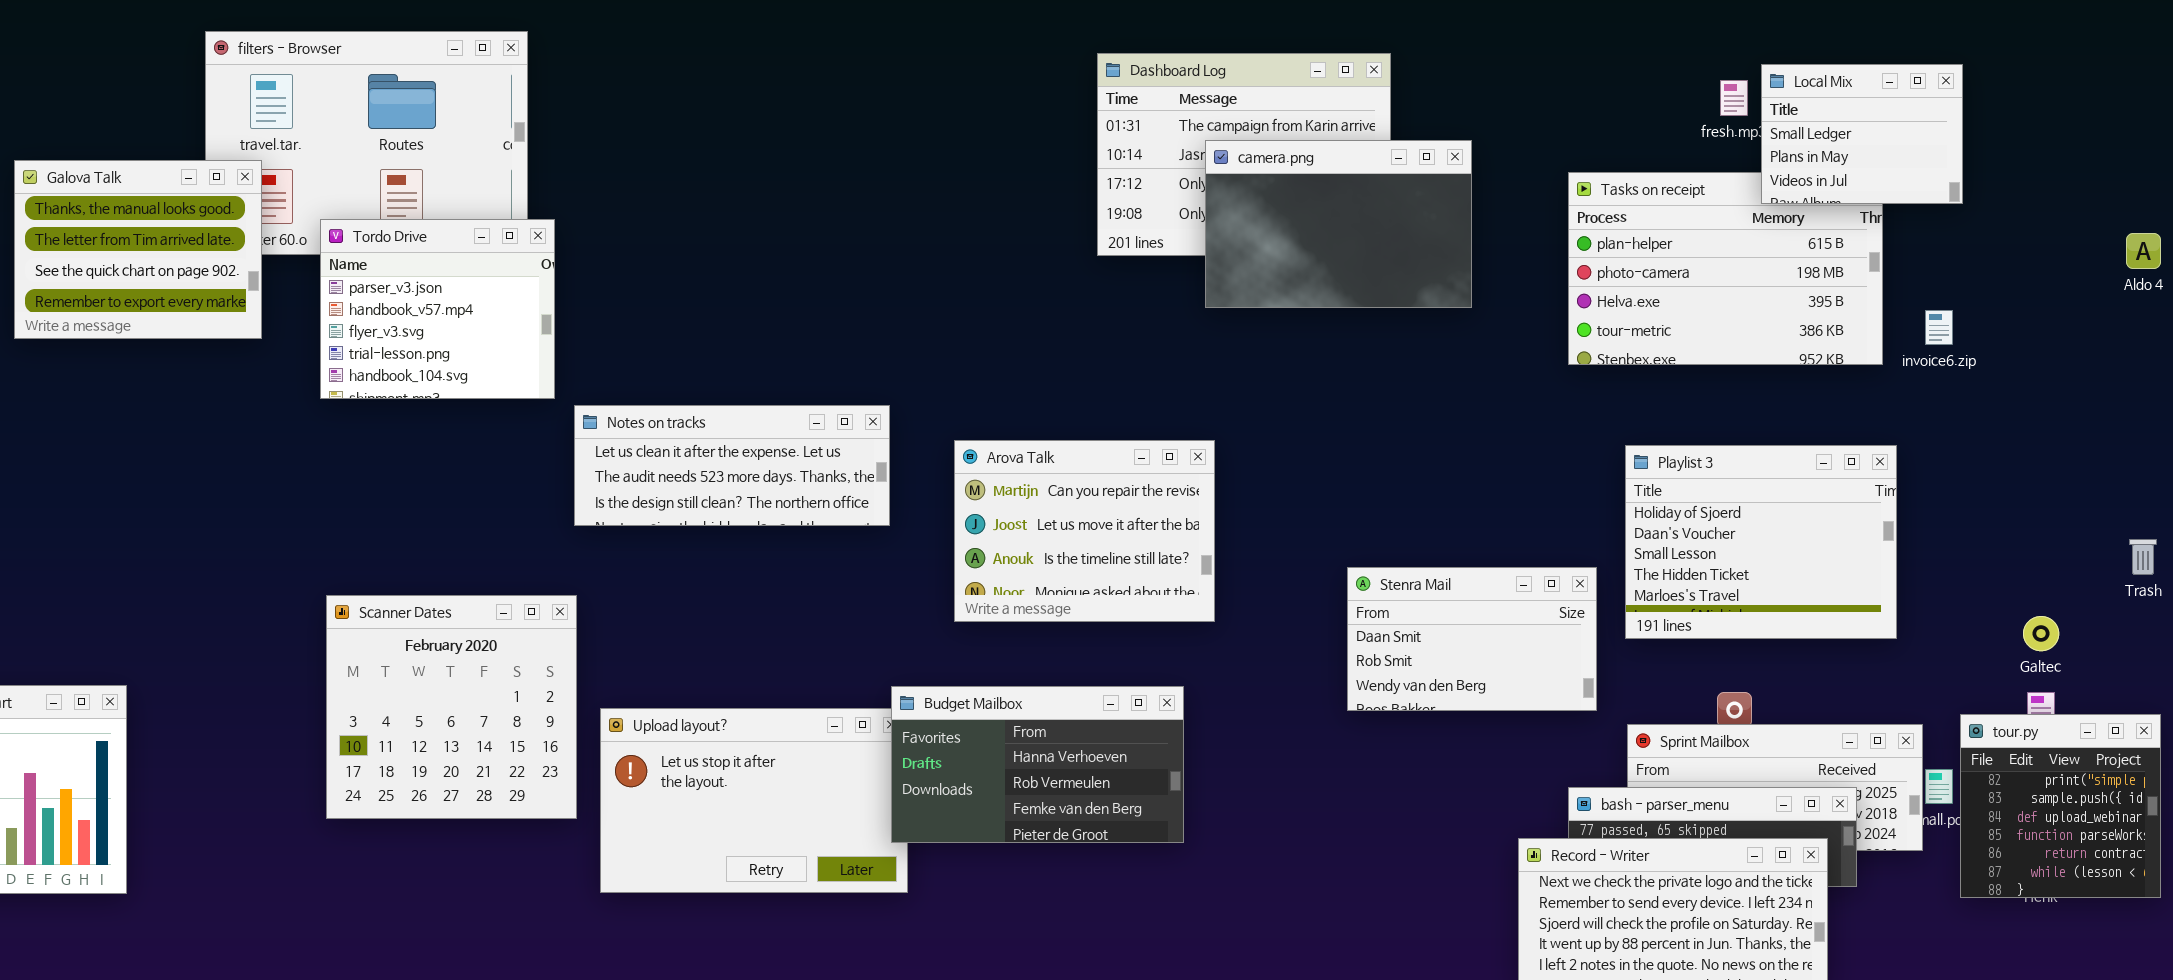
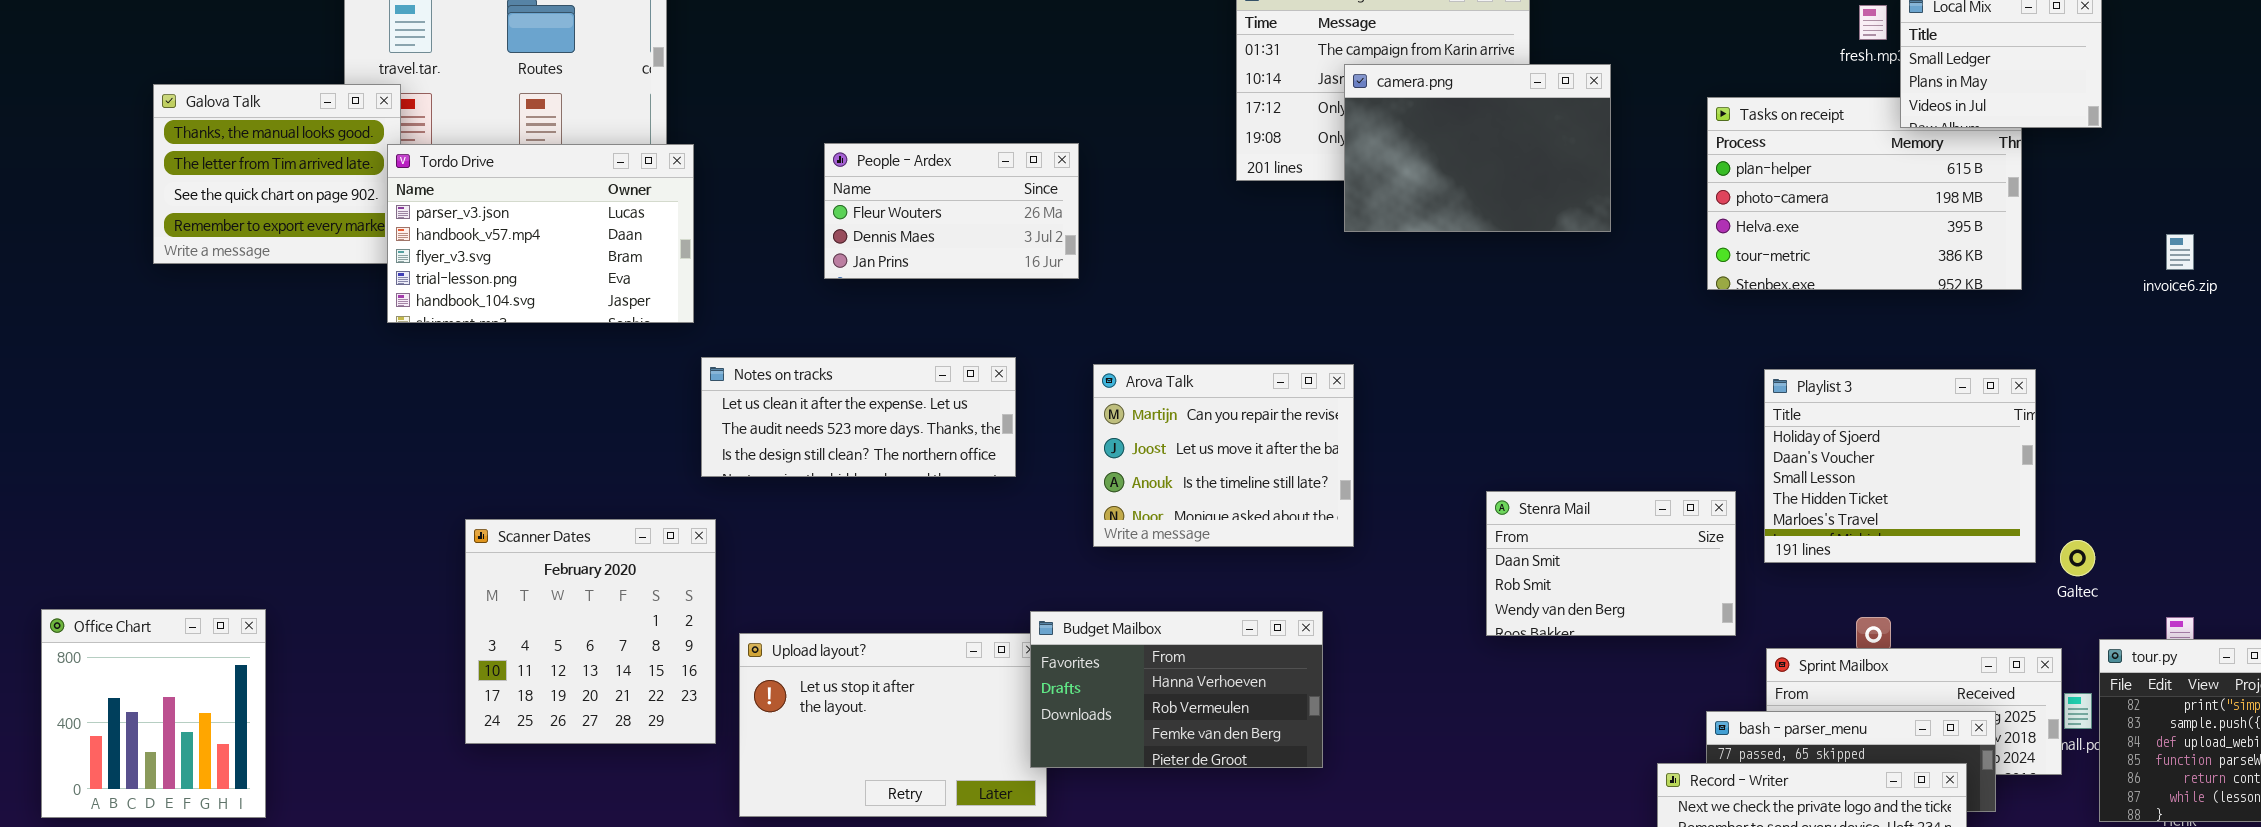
People - Ardex: none -> [824,143,1079,279], opened
Tordo Drive: [320,219,555,399] -> [387,144,694,323], resized
invoice6.zip: [1925,310,1953,345] -> [2166,234,2194,270], moved
Notes on tracks: [574,405,890,526] -> [701,357,1016,477], moved
Galtec: [2023,616,2059,651] -> [2060,540,2095,576], moved

